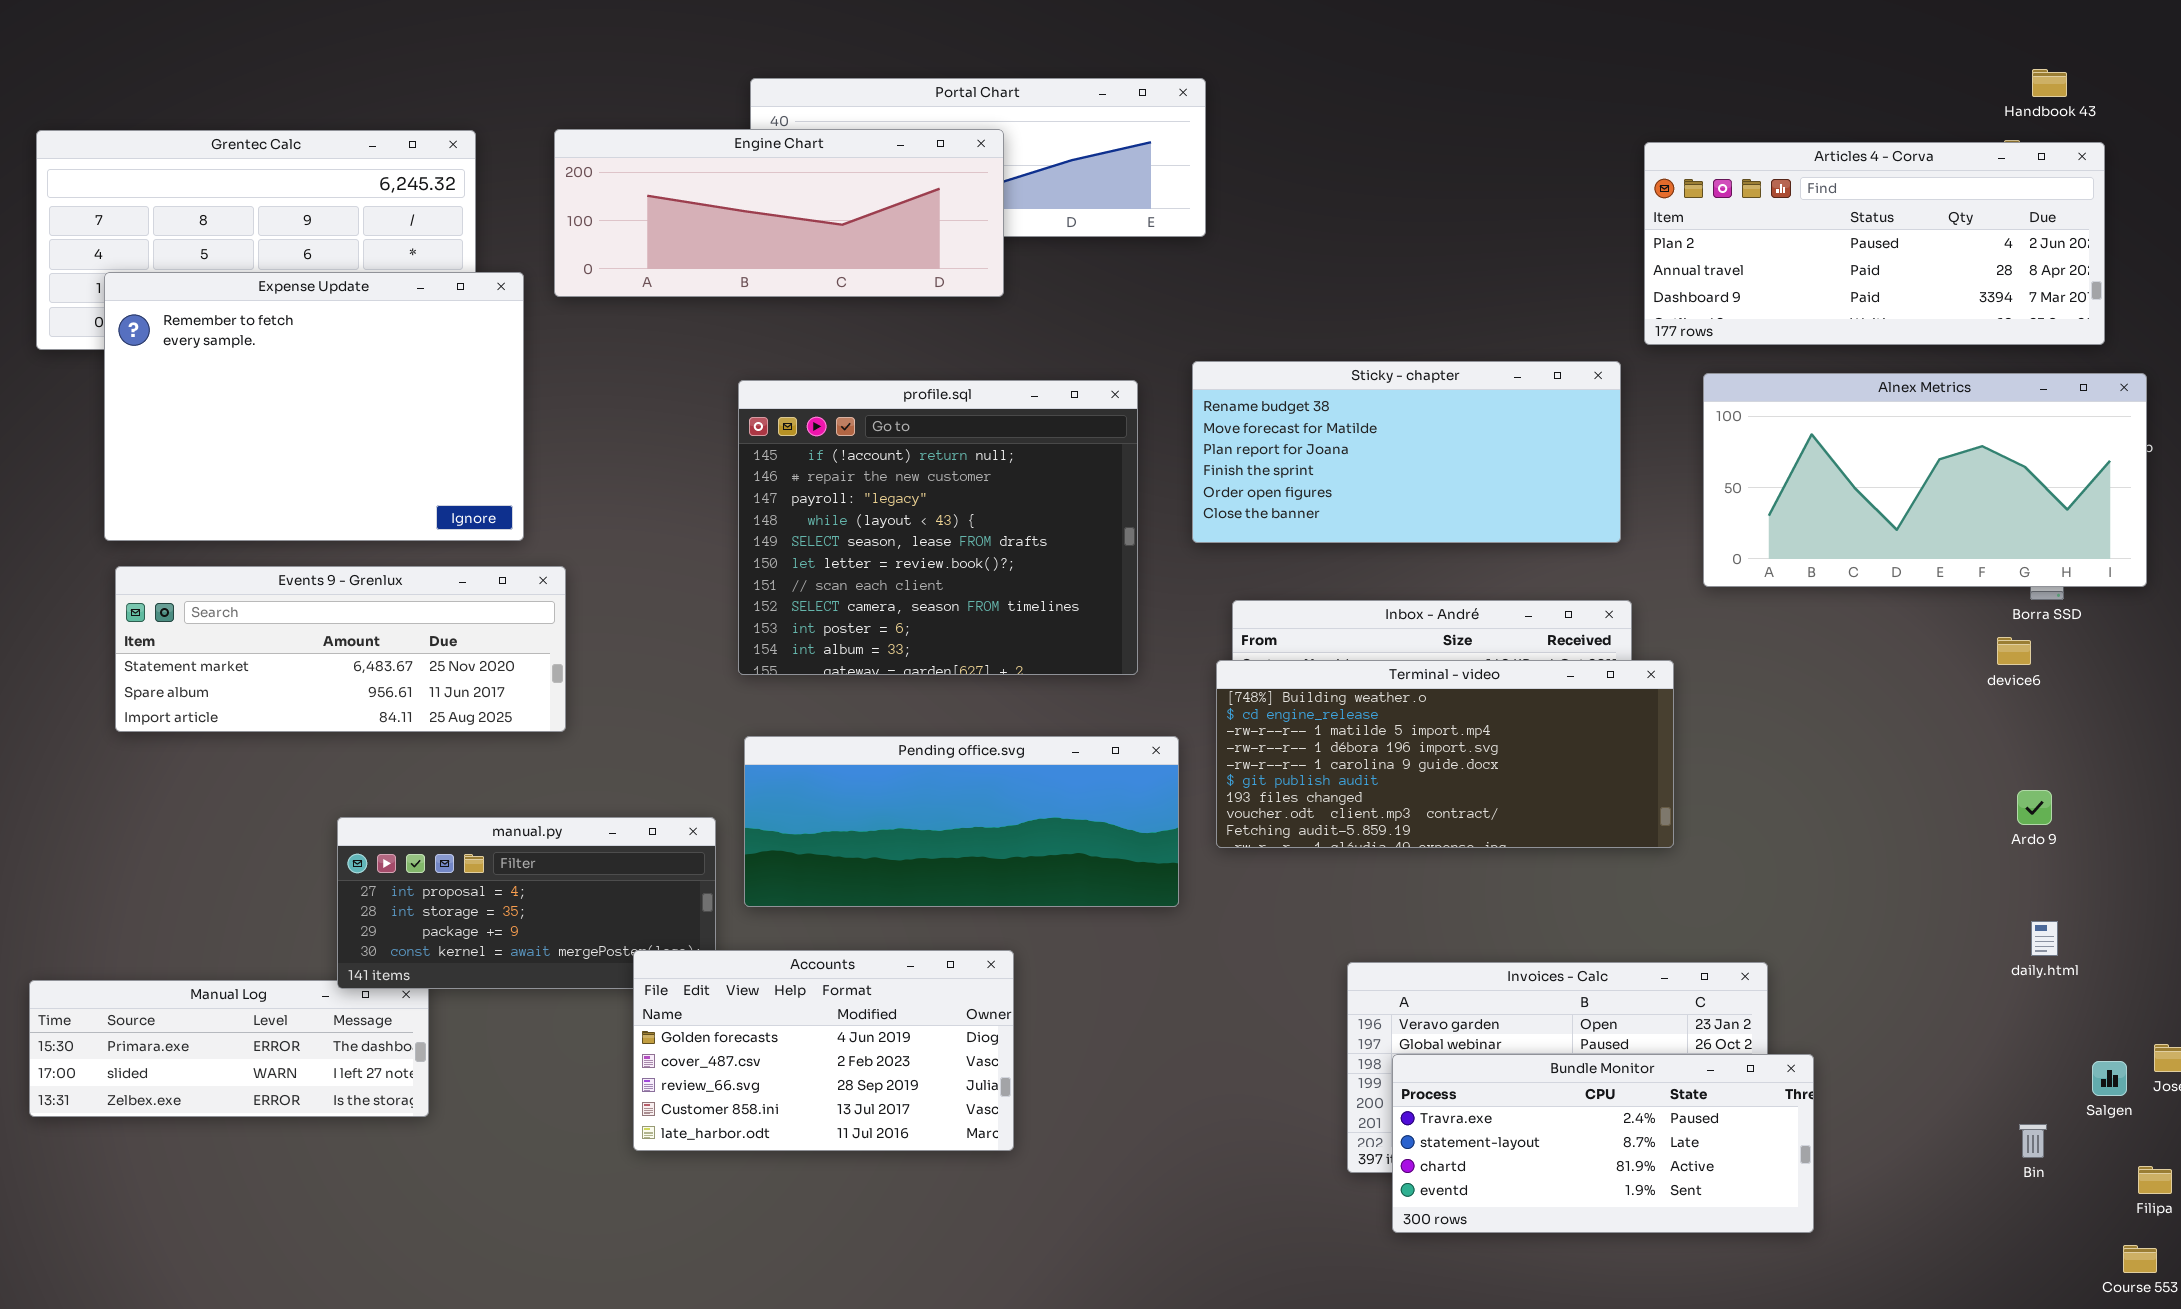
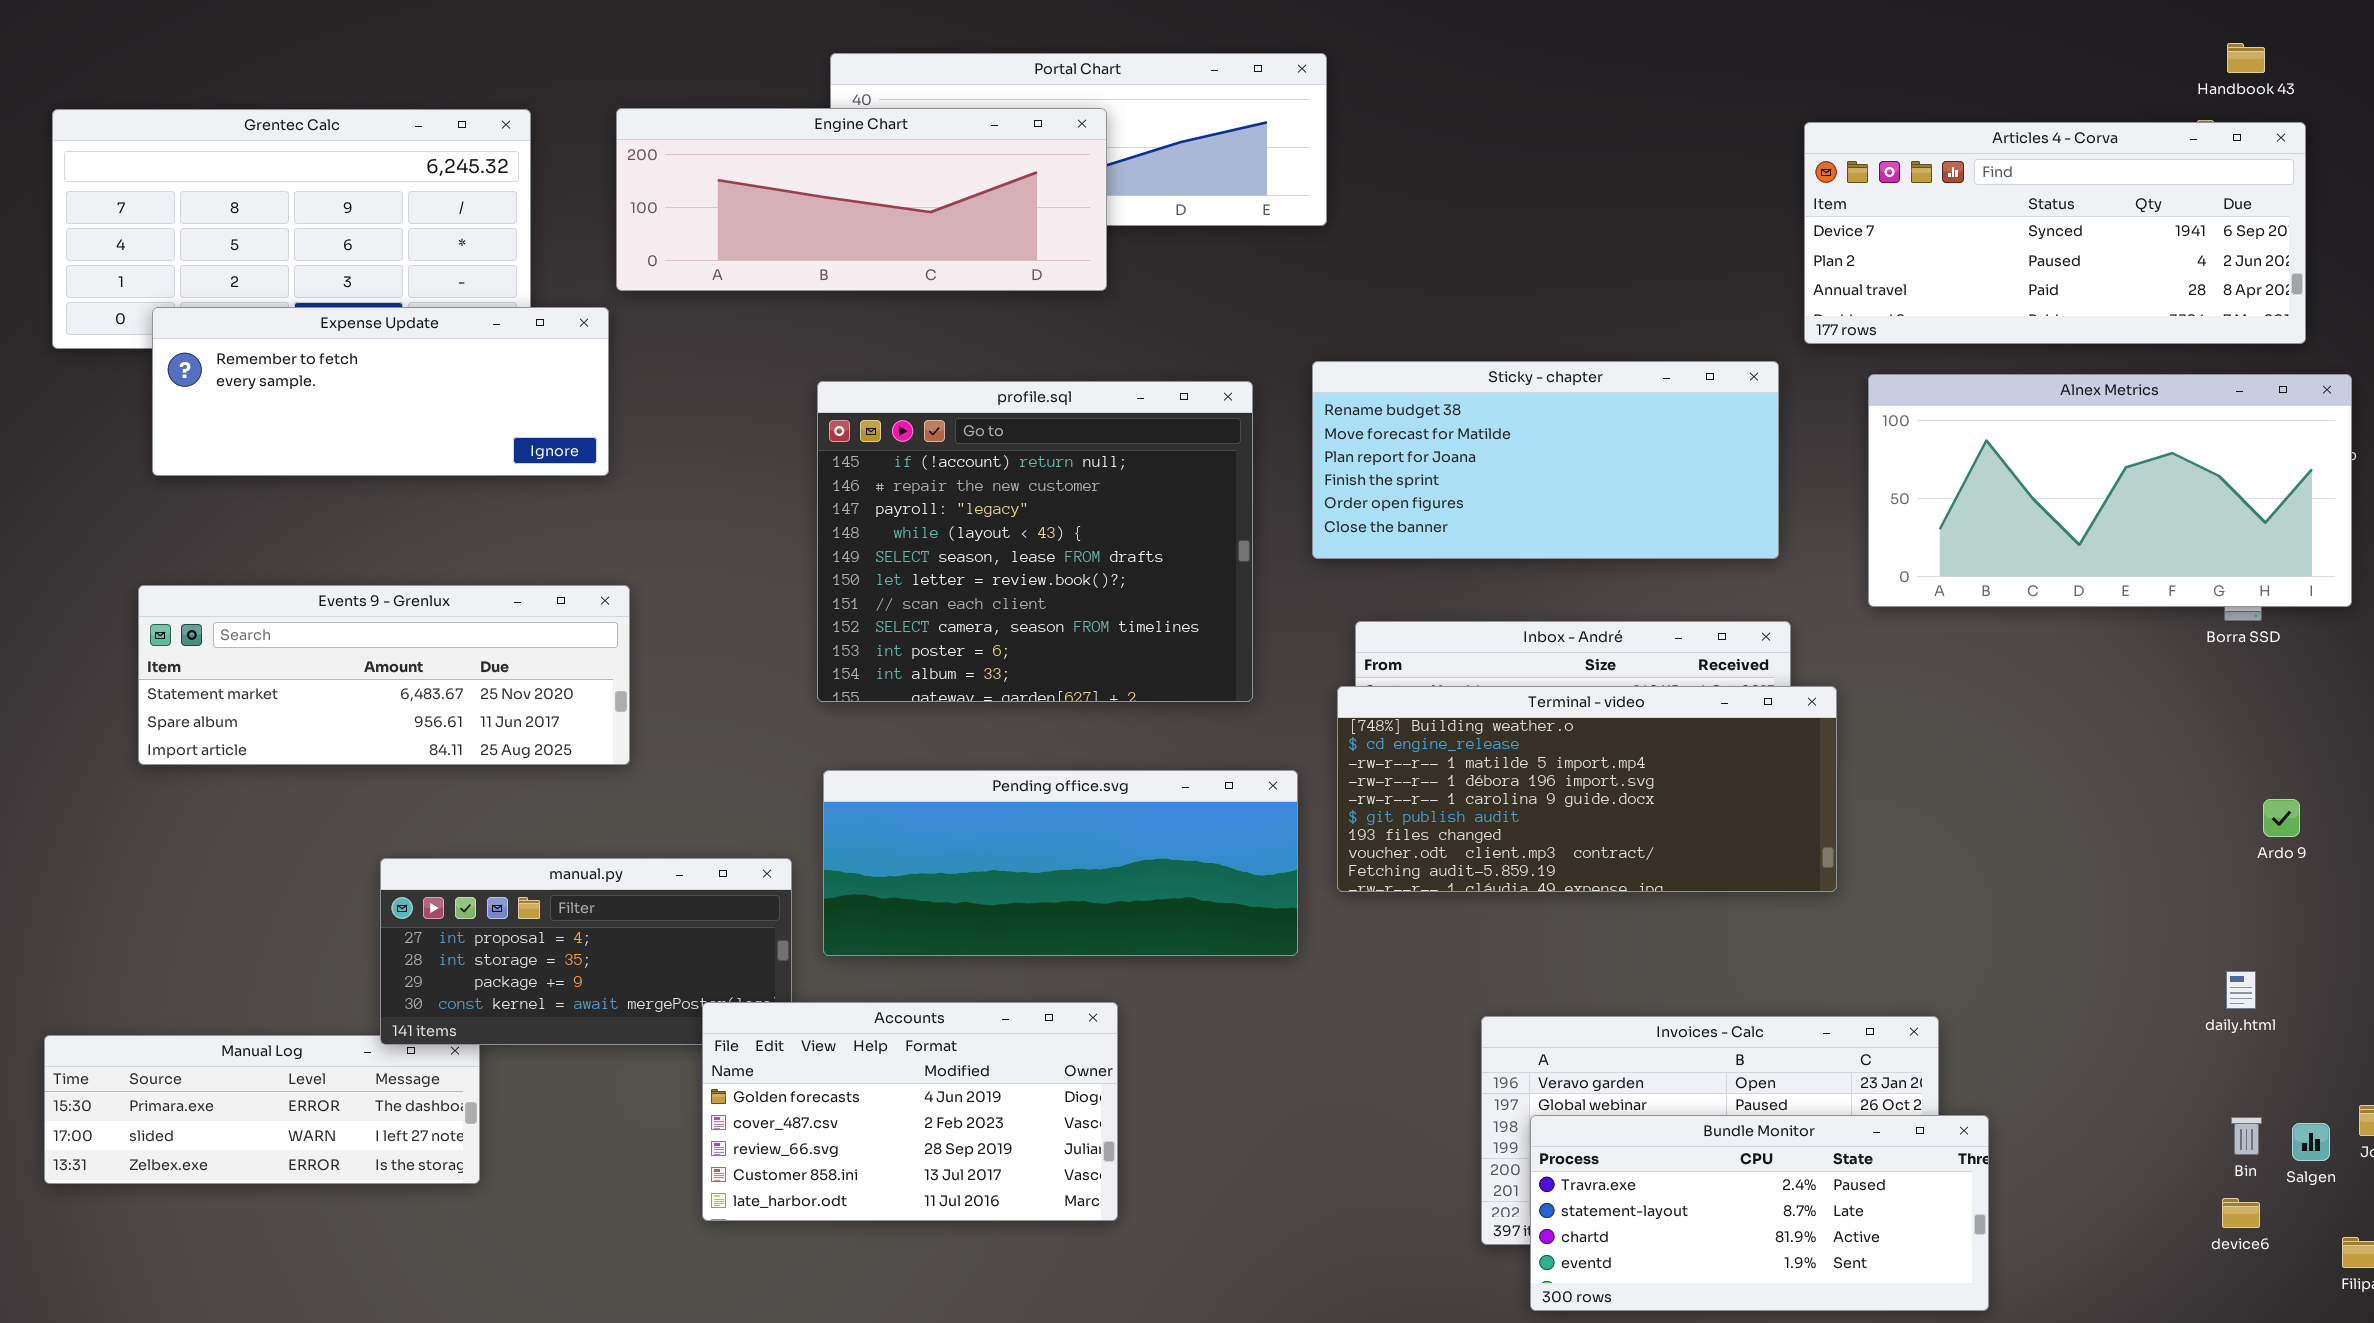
Articles 4 - Corva: [1644,142,2105,345] -> [1804,122,2306,344], scrolled up 1 row
Expense Update: [104,272,524,541] -> [152,307,609,476], moved, resized
device6: [1997,637,2031,665] -> [2222,1198,2260,1228], moved
Ardo 9: [2017,790,2052,825] -> [2263,799,2300,837], moved
Bin: [2019,1124,2047,1158] -> [2231,1117,2262,1155], moved

